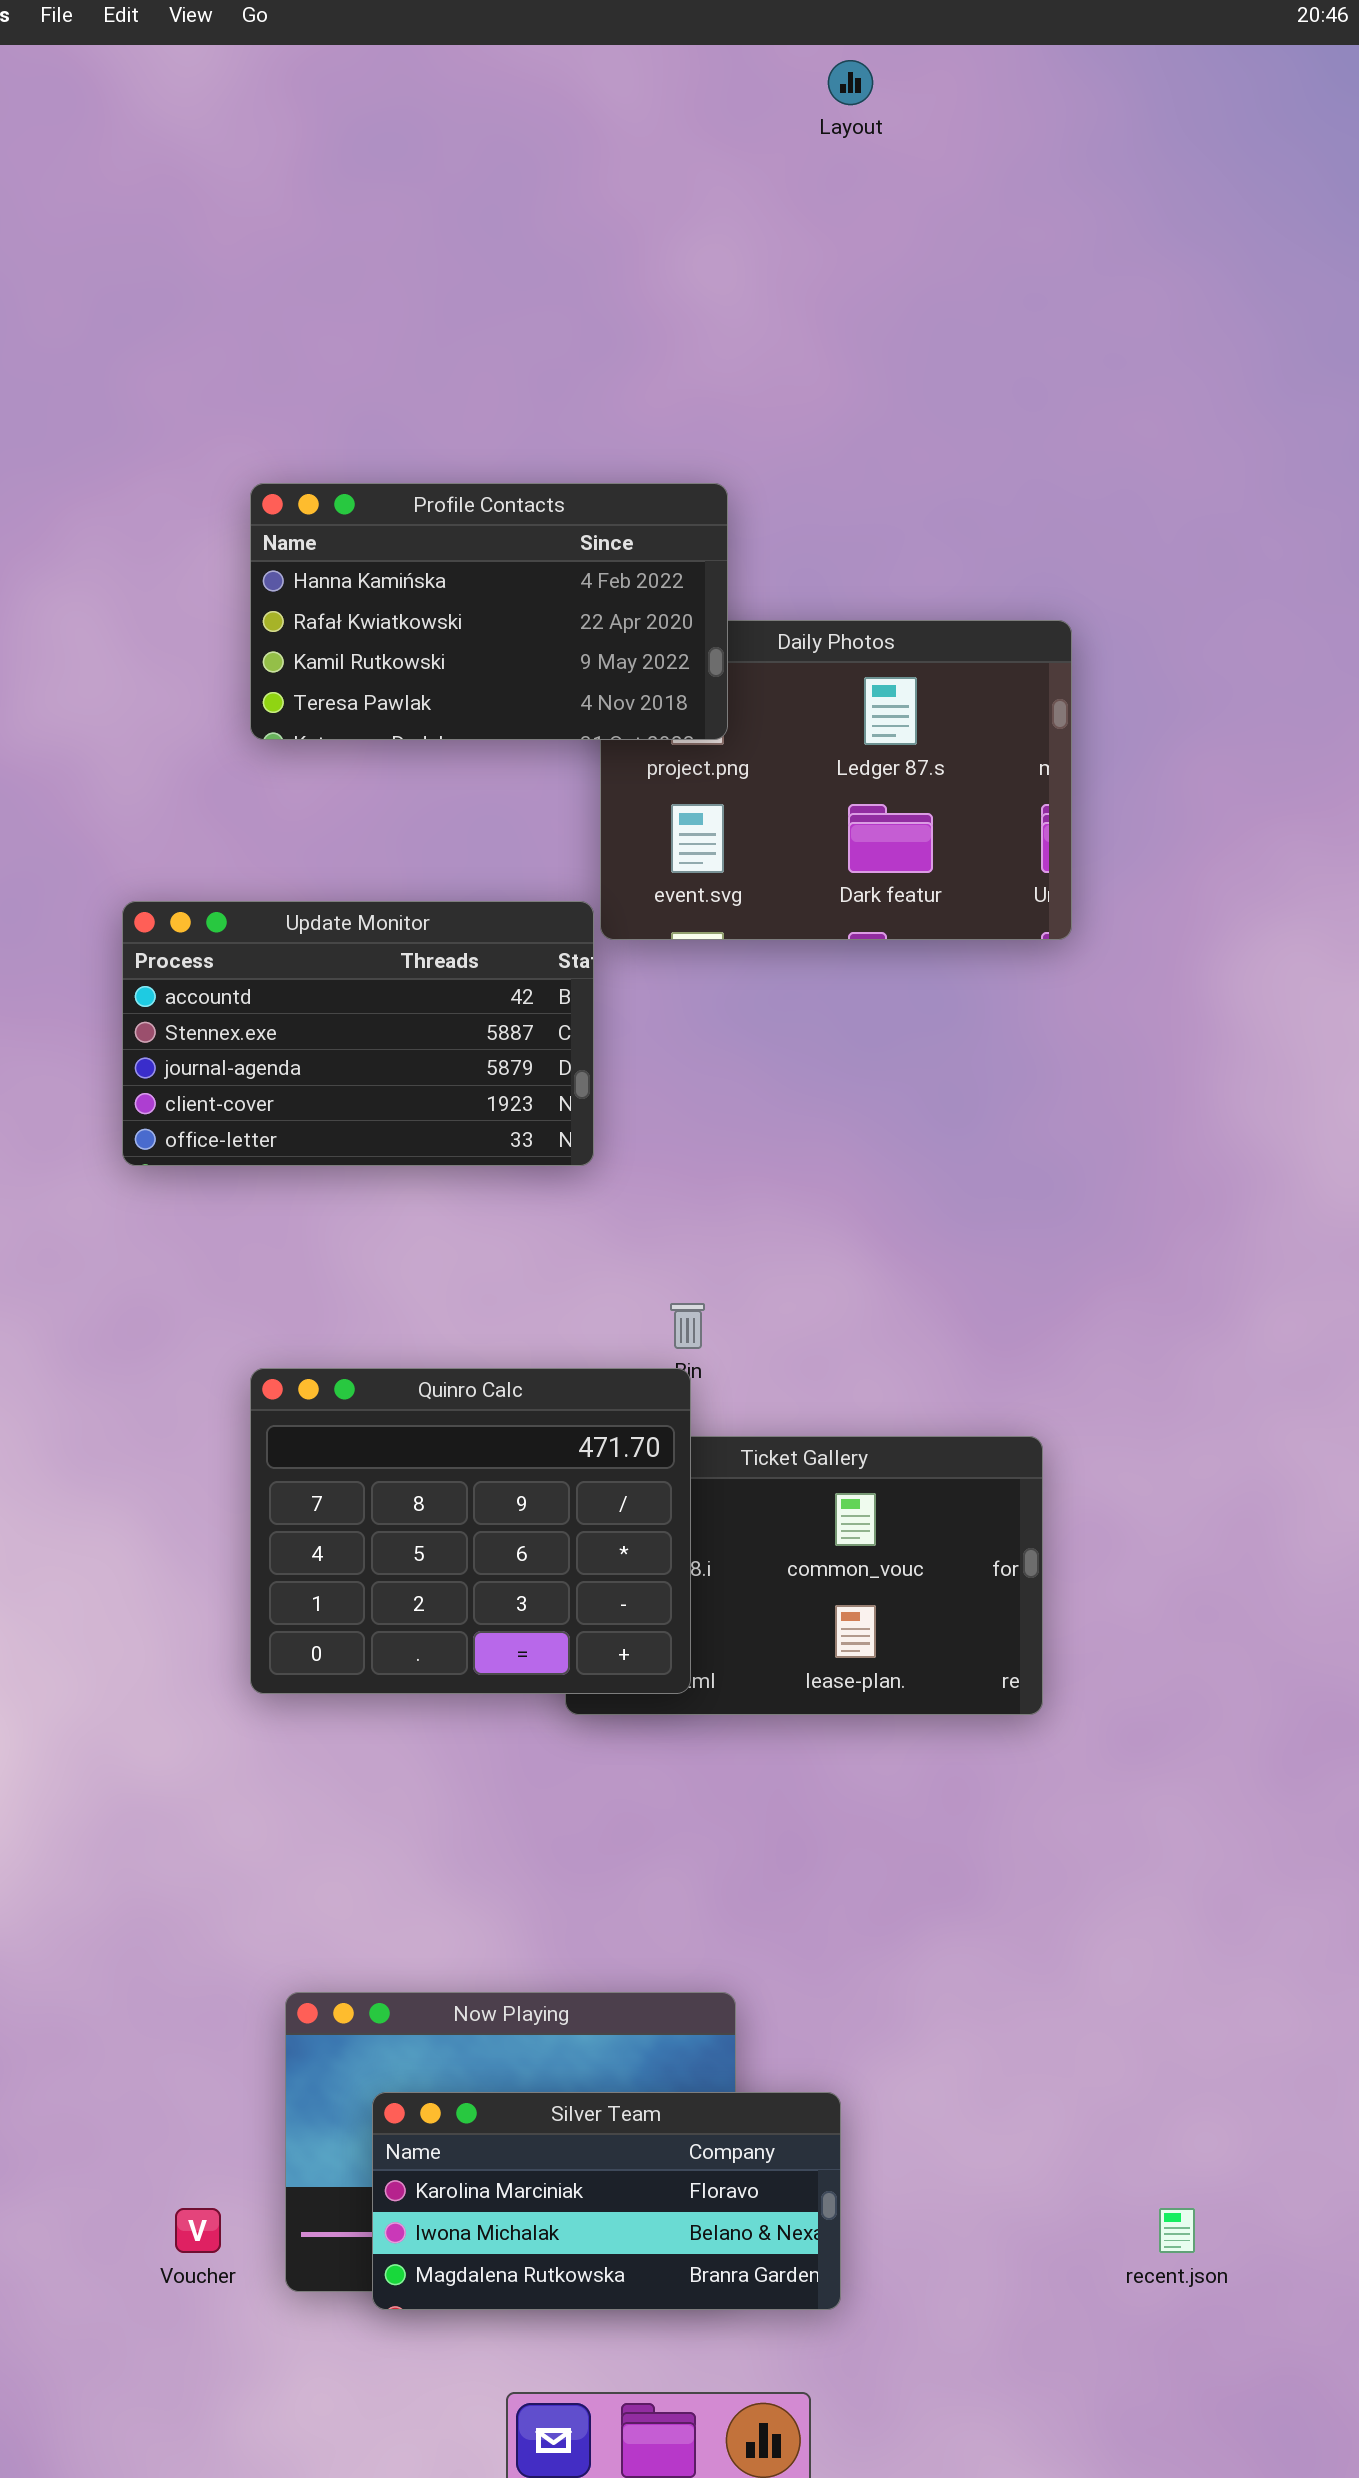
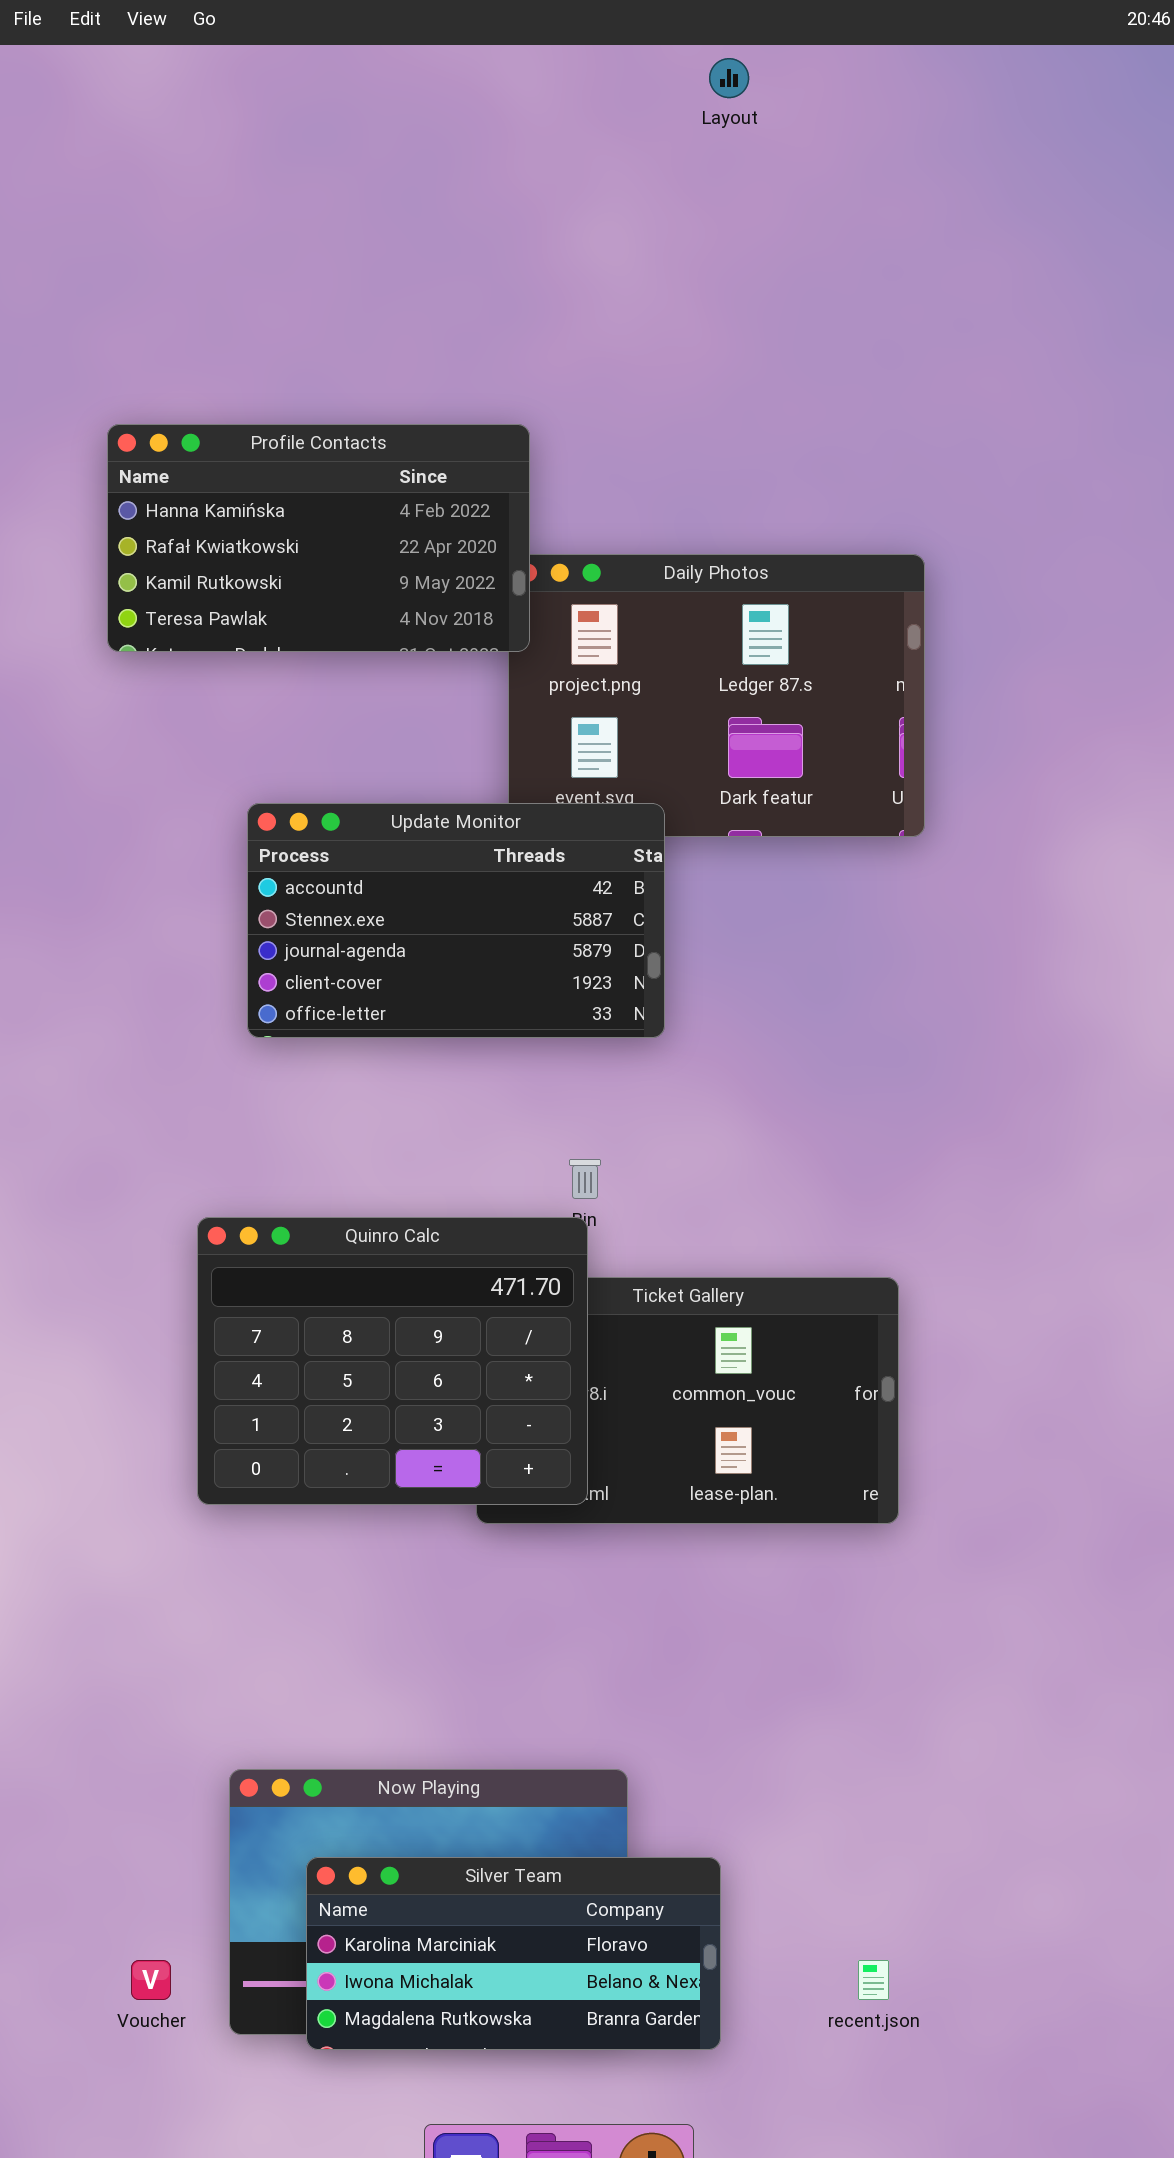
Profile Contacts: [250,483,728,740] -> [107,424,530,652], moved
Update Monitor: [122,901,594,1166] -> [247,803,665,1038], moved
recent.json: [1159,2208,1195,2253] -> [858,1960,889,2000], moved

